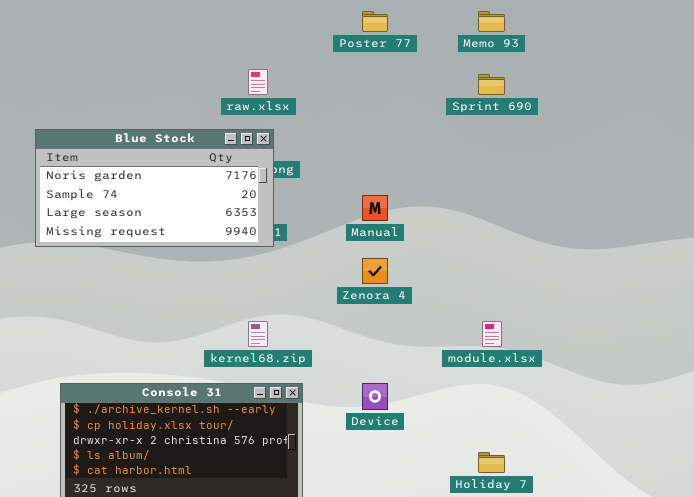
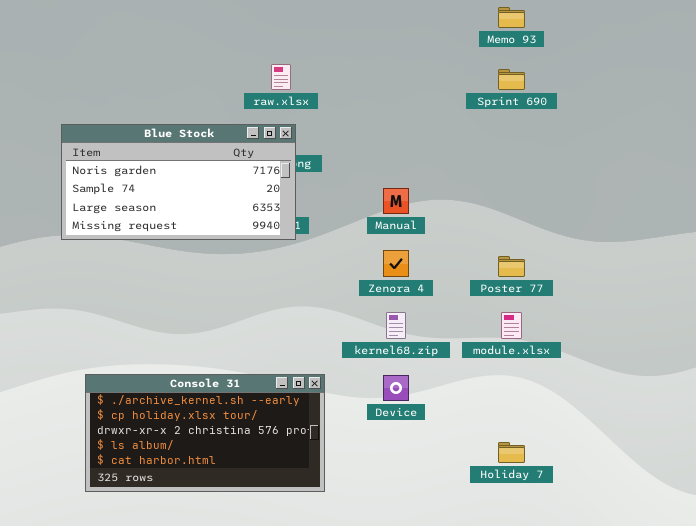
Poster 77: [362,11,388,32] -> [498,256,525,277], moved
kernel68.zip: [248,321,268,347] -> [386,312,406,339], moved

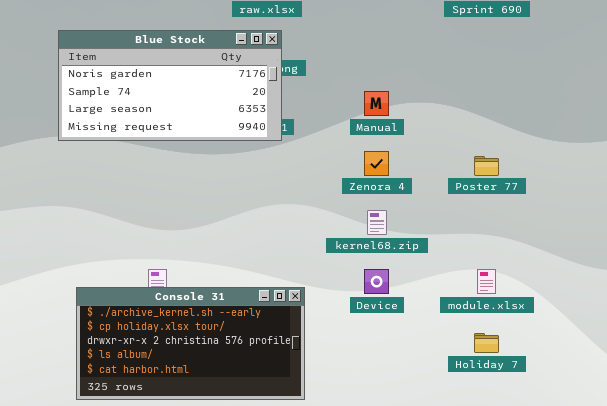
module.xlsx: [501,312,522,339] -> [477,269,496,294], moved
Console 31: [85,374,325,492] -> [76,287,305,400], moved

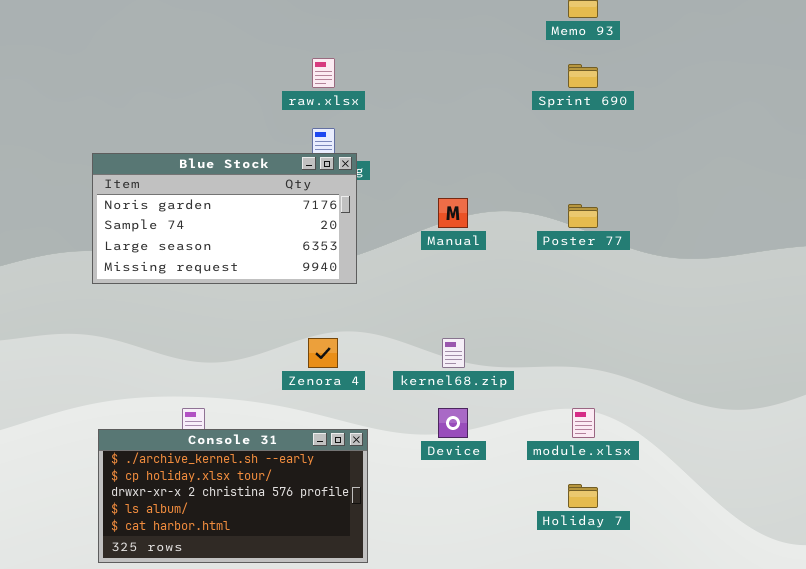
Blue Stock: [58,30,282,141] -> [92,153,357,284], moved
Zenora 4: [364,151,389,176] -> [308,338,338,368], moved
Poster 77: [474,156,499,176] -> [568,204,598,228], moved

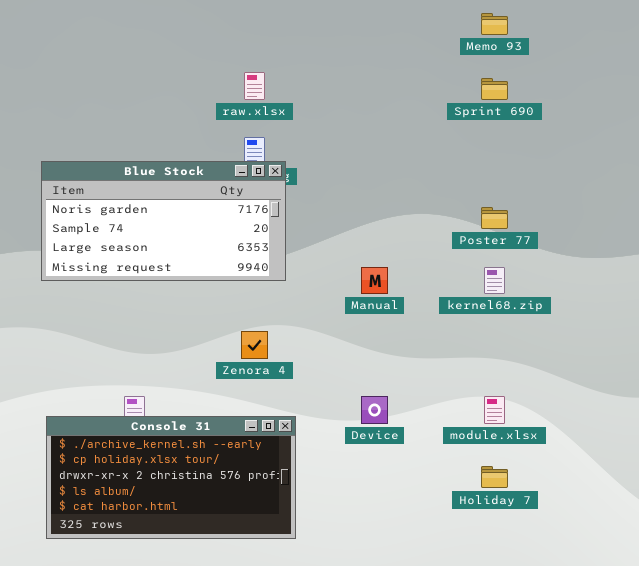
Manual: [438,198,468,228] -> [361,267,388,294], moved
kernel68.zip: [442,338,465,368] -> [484,267,505,294], moved

